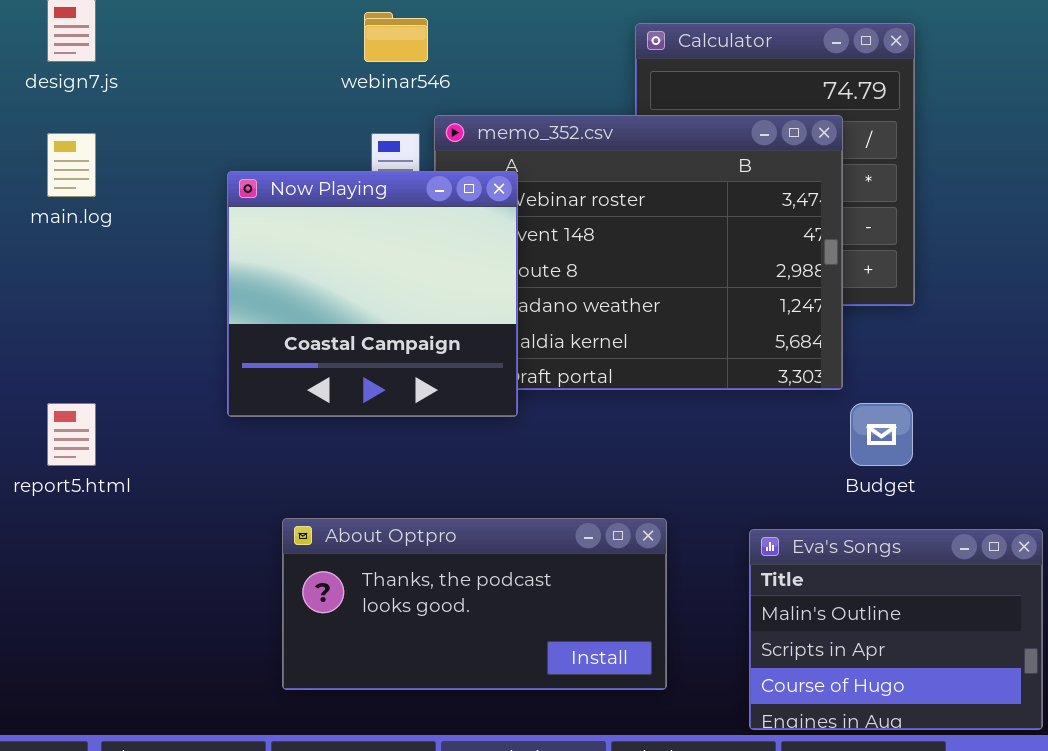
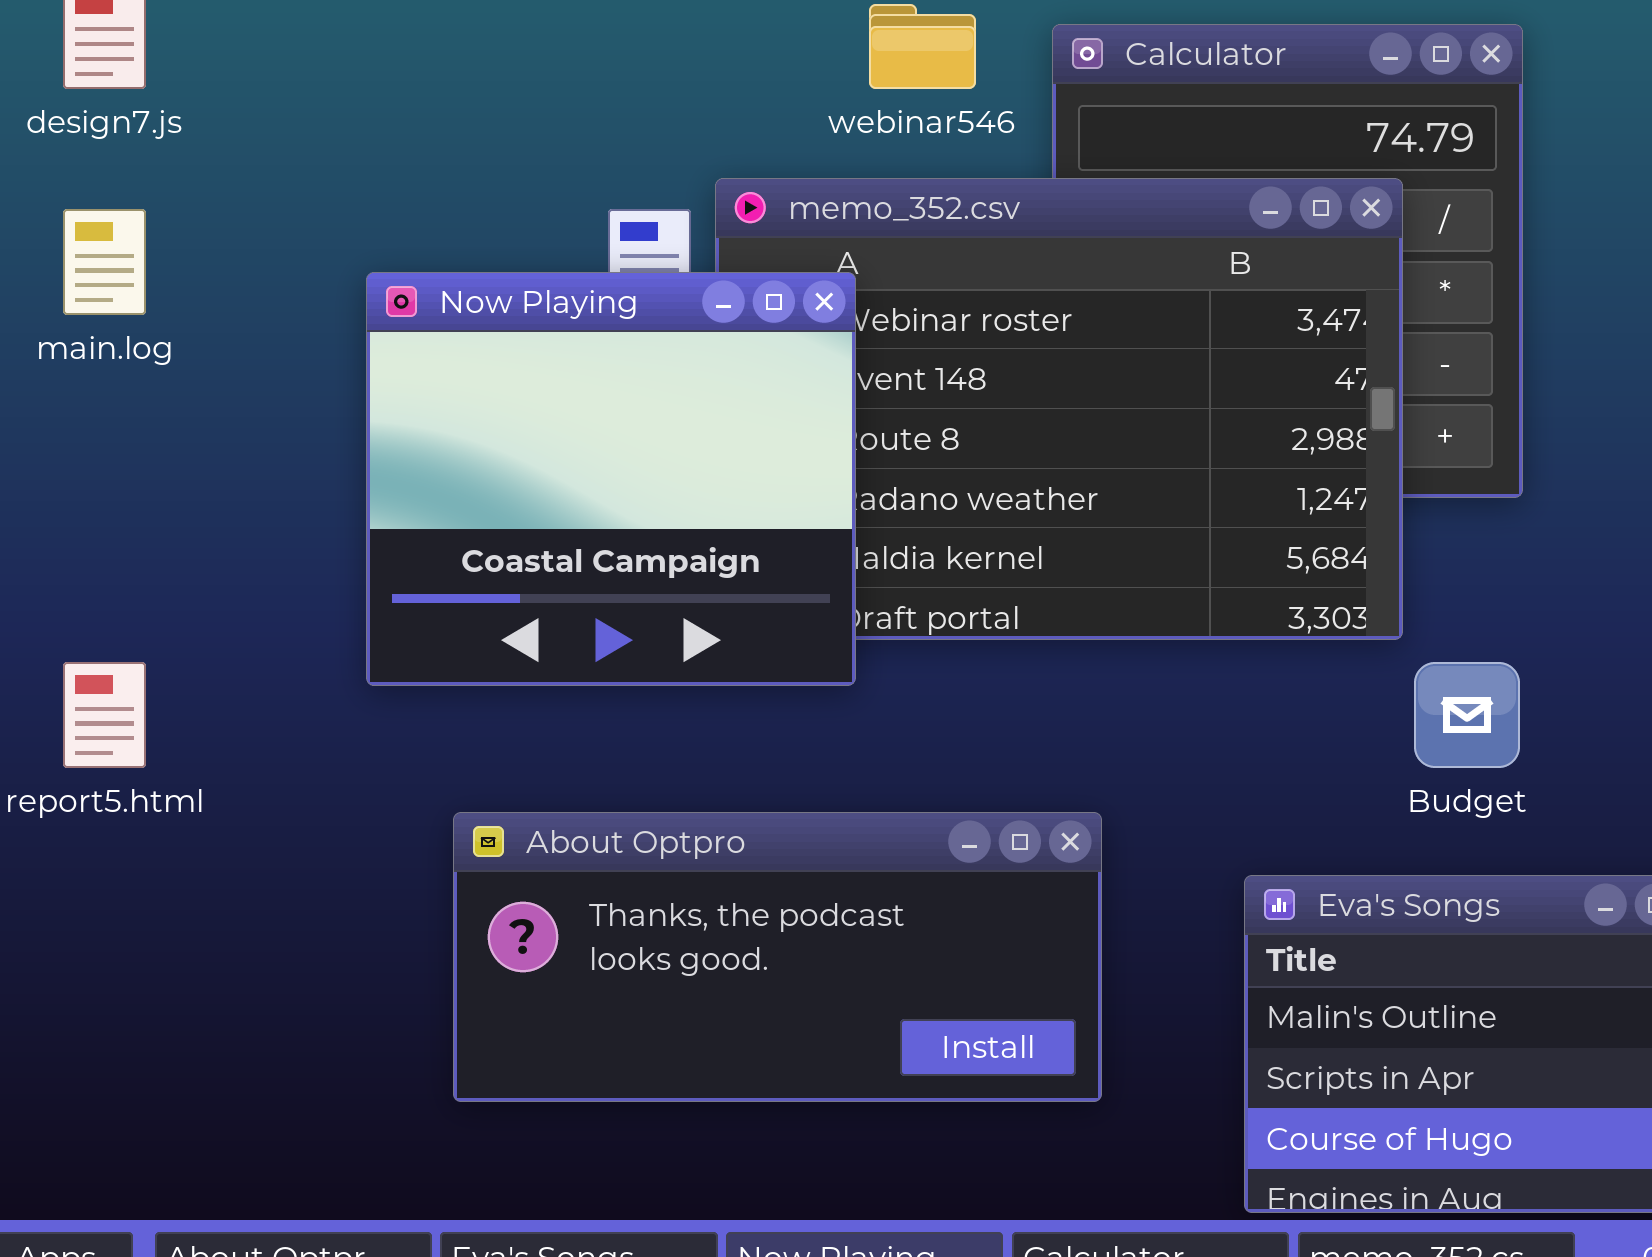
webinar546: [364,12,428,62] -> [869,4,976,89], moved
About Optpro: [282,518,667,690] -> [453,812,1102,1102], moved

